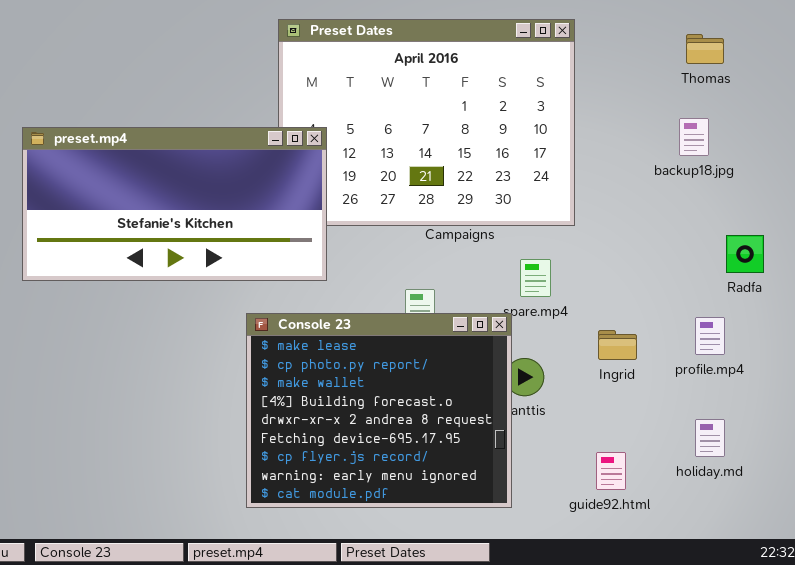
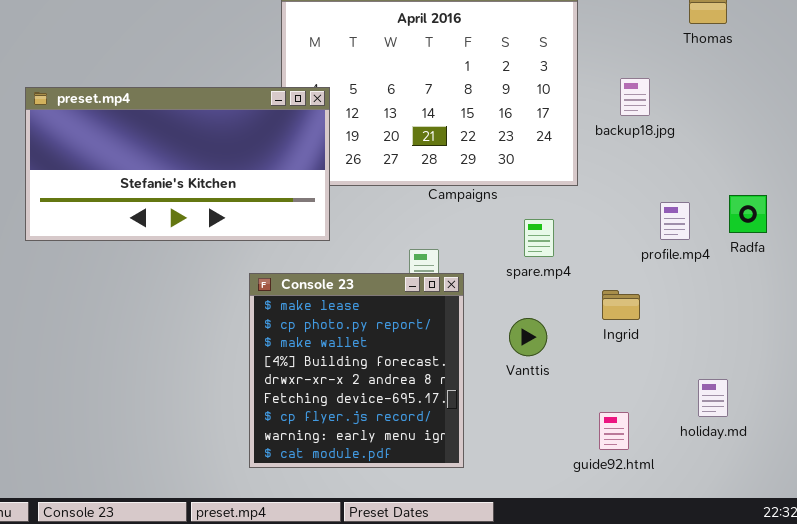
backup18.jpg: [679,118,709,156] -> [620,78,650,116], moved
Console 23: [246,313,512,508] -> [249,273,464,468], resized
profile.mp4: [695,317,725,355] -> [660,202,690,240], moved

